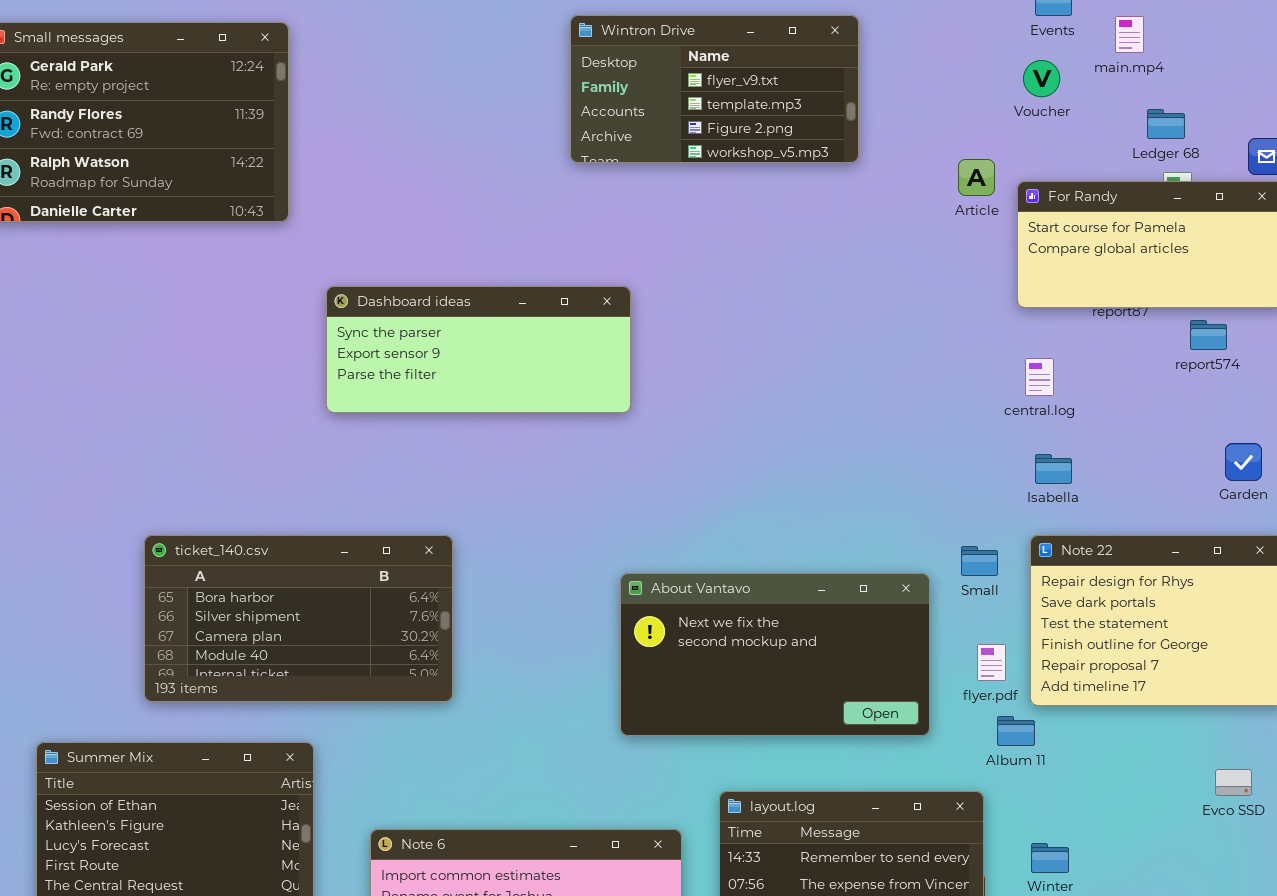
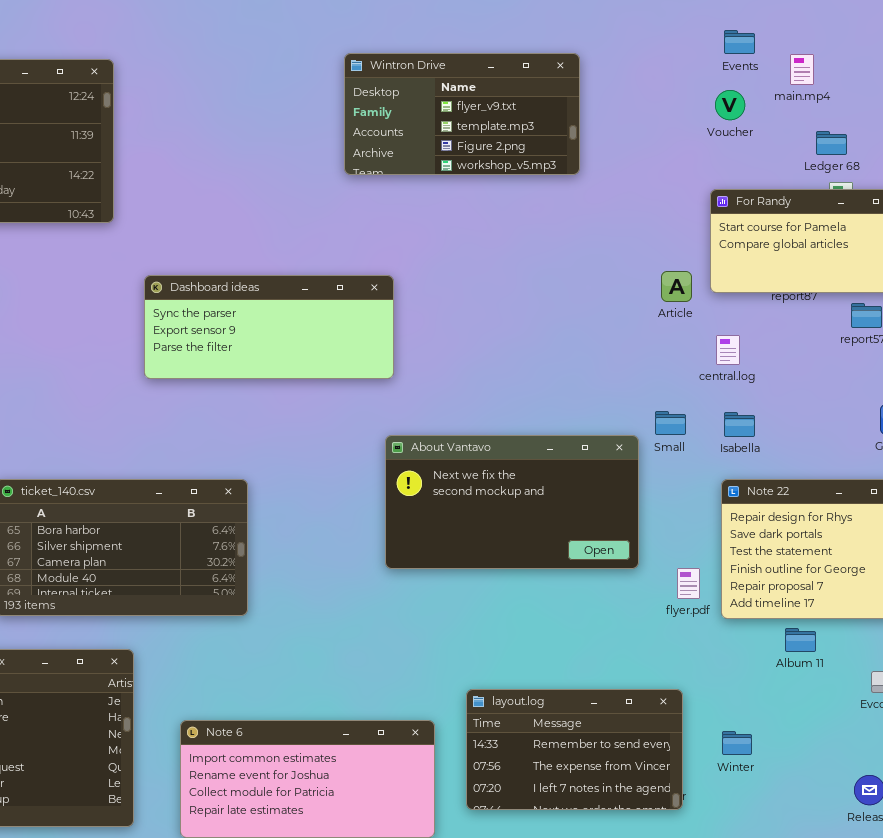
Article: [958,159,995,196] -> [661,271,692,302], moved
Small: [961,546,998,576] -> [655,411,686,435], moved
About Vantavo: [620,573,930,736] -> [385,435,639,569], moved
Album 11: [997,716,1035,746] -> [785,628,816,652], moved

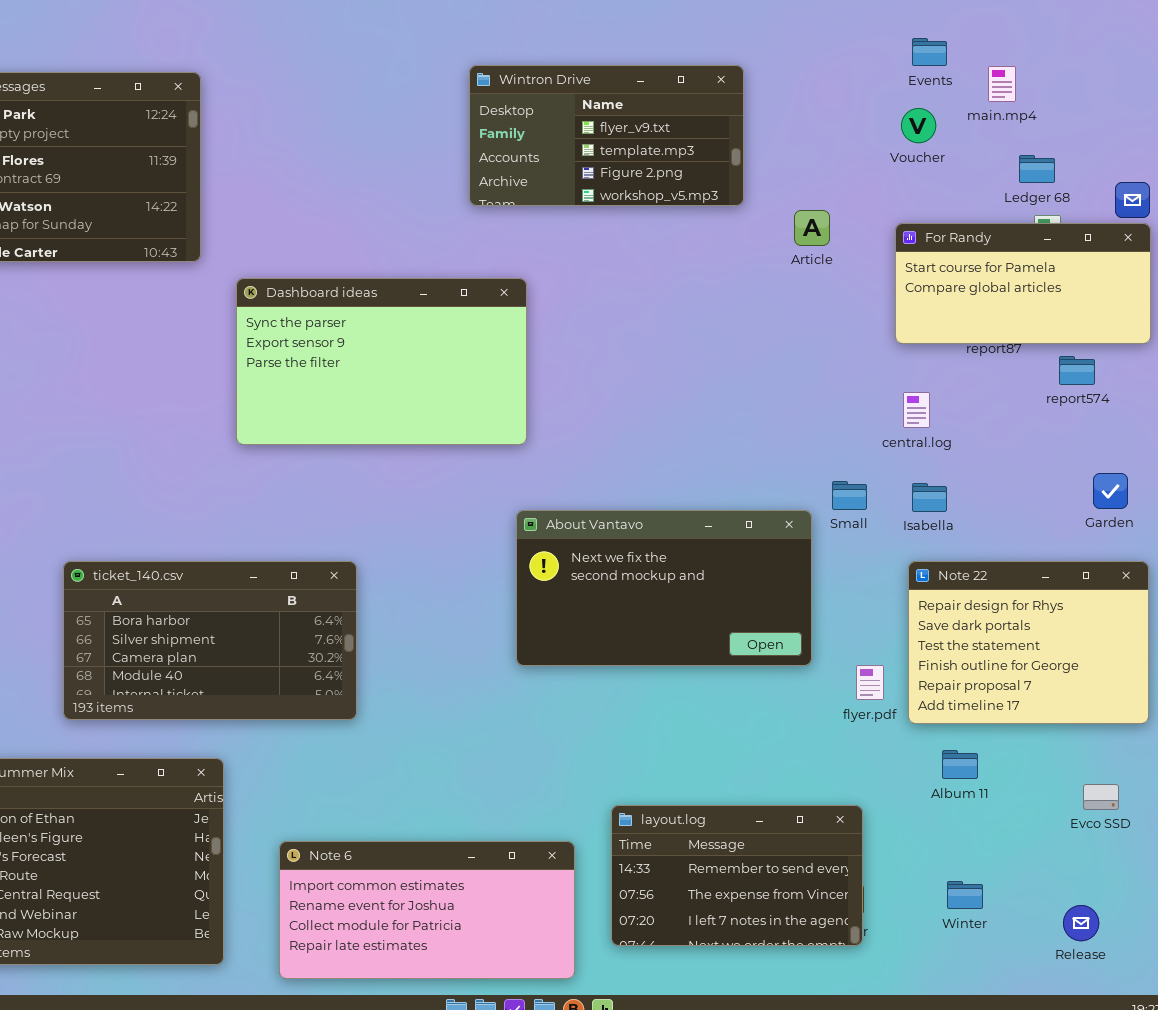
Article: [661,271,692,302] -> [794,210,830,246], moved
Dashboard ideas: [144,275,394,379] -> [236,278,527,445], resized
Album 11: [785,628,816,652] -> [942,750,978,779], moved
Winter: [722,731,752,755] -> [947,881,983,909], moved

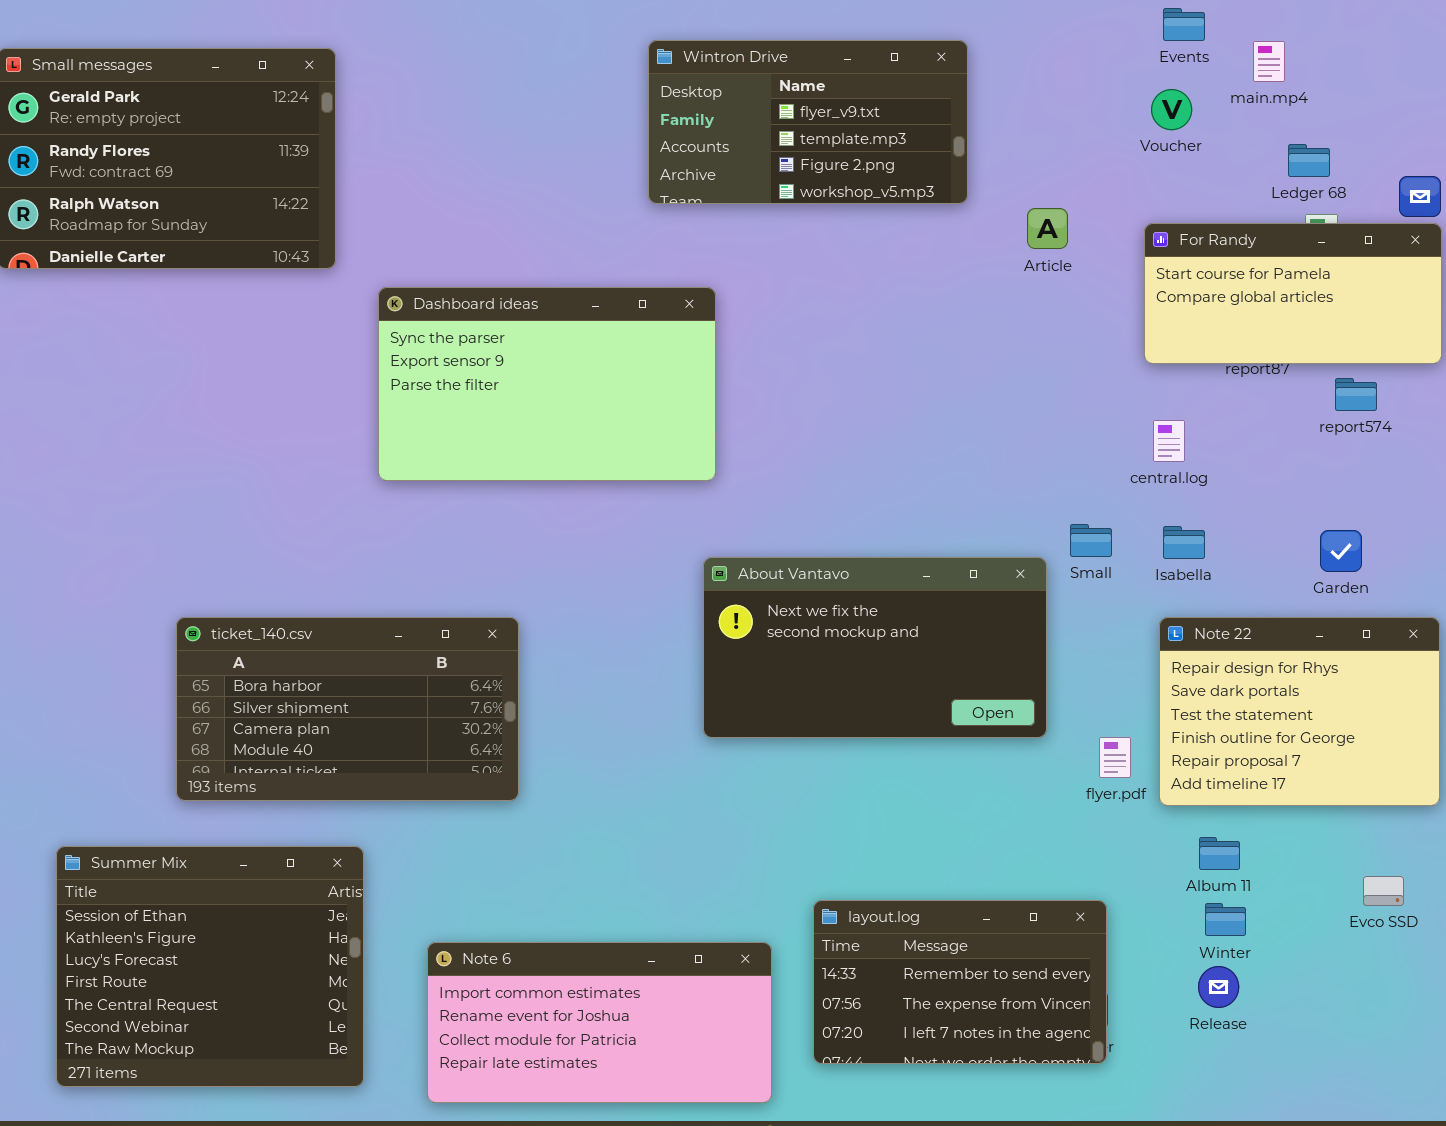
Garden: [1093,473,1128,509] -> [1320,530,1362,572], moved
Winter: [947,881,983,909] -> [1205,903,1246,936], moved
Release: [1063,905,1099,941] -> [1198,966,1239,1008], moved

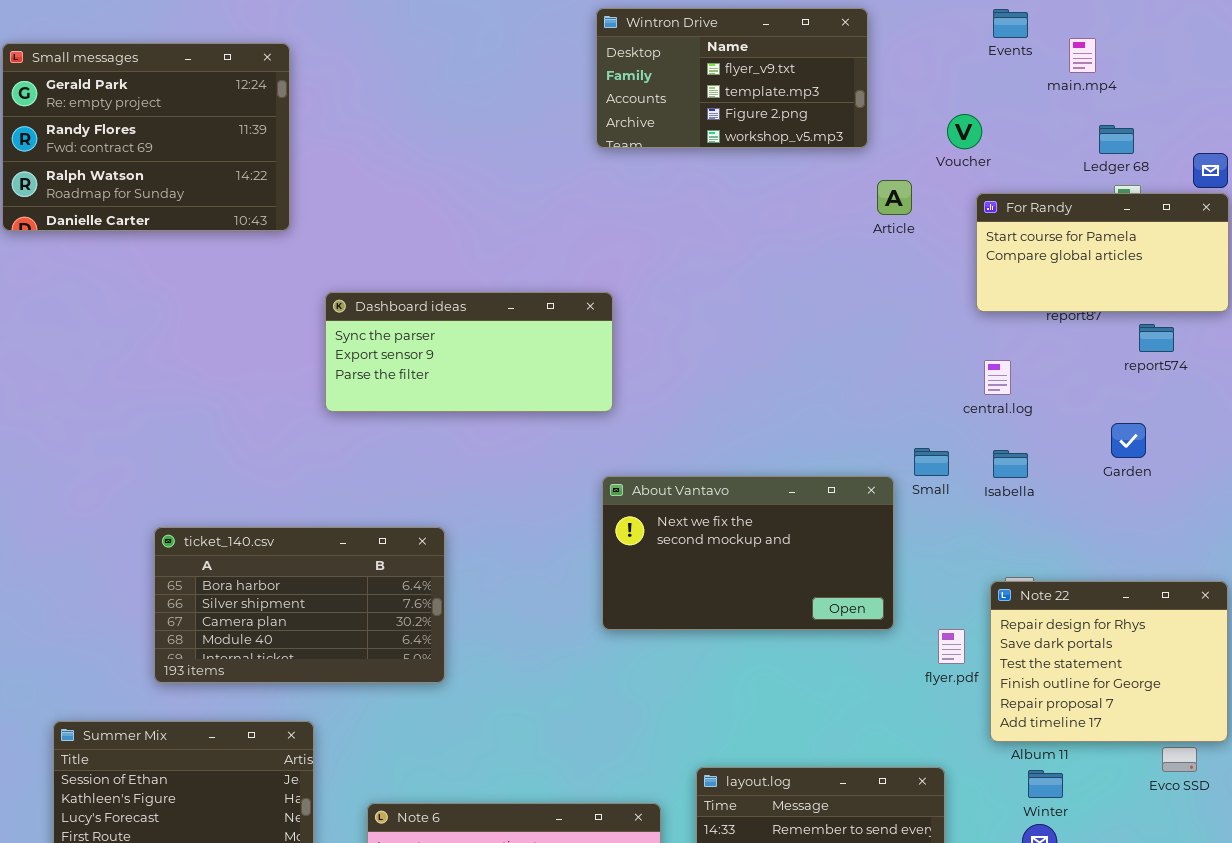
Wintron Drive: [648,40,968,204] -> [596,8,868,148], moved
Voucher: [1151,89,1192,130] -> [947,114,982,149], moved
Dashboard ideas: [378,287,716,481] -> [325,292,613,412], resized
Garden: [1320,530,1362,572] -> [1111,423,1146,458], moved
Note 22: [1159,617,1440,806] -> [990,581,1228,742], moved

